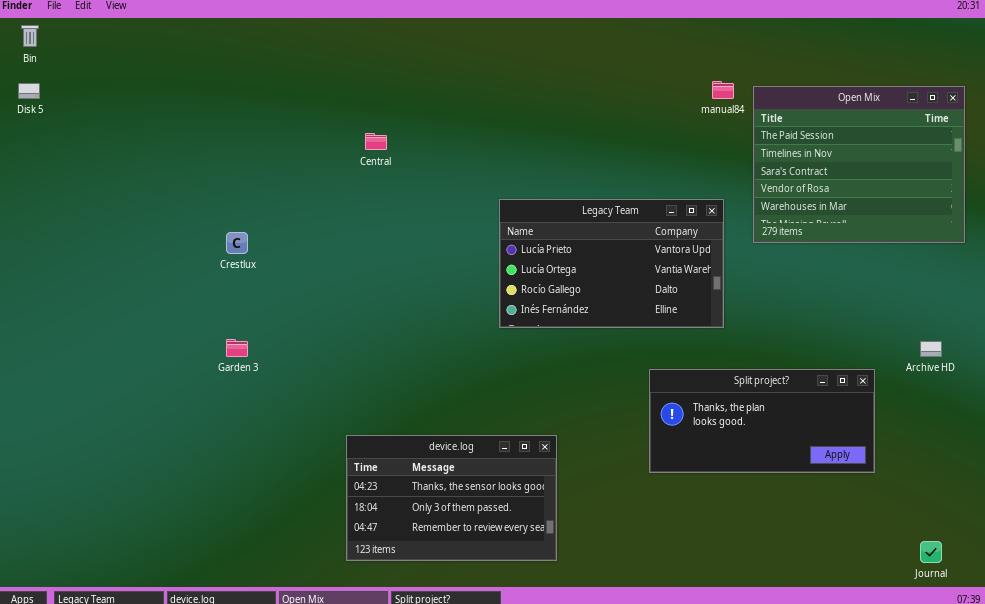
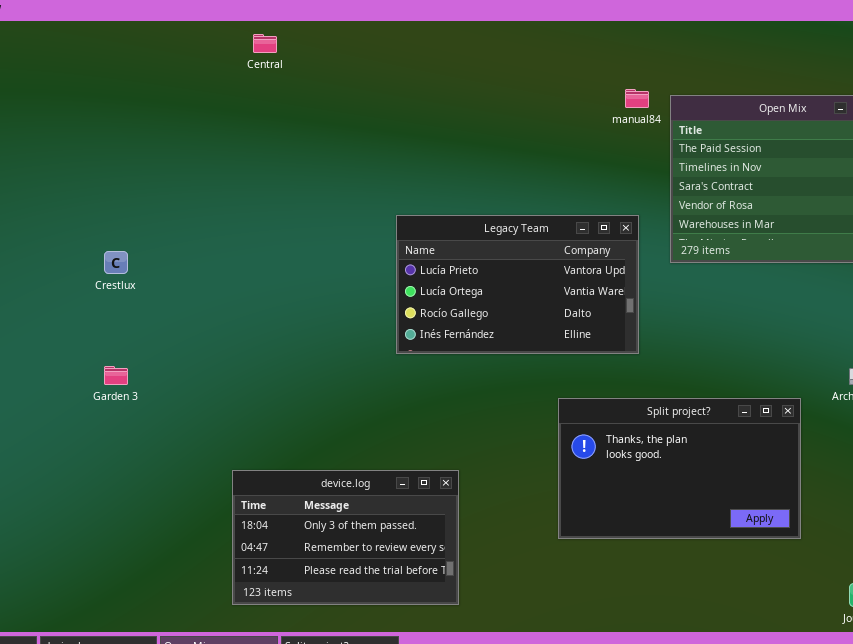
Central: [365,133,387,150] -> [253,34,277,53], moved
Split project?: [649,369,875,473] -> [558,398,801,539], resized
device.log: [346,435,557,561] -> [232,470,459,605], scrolled down 1 row

